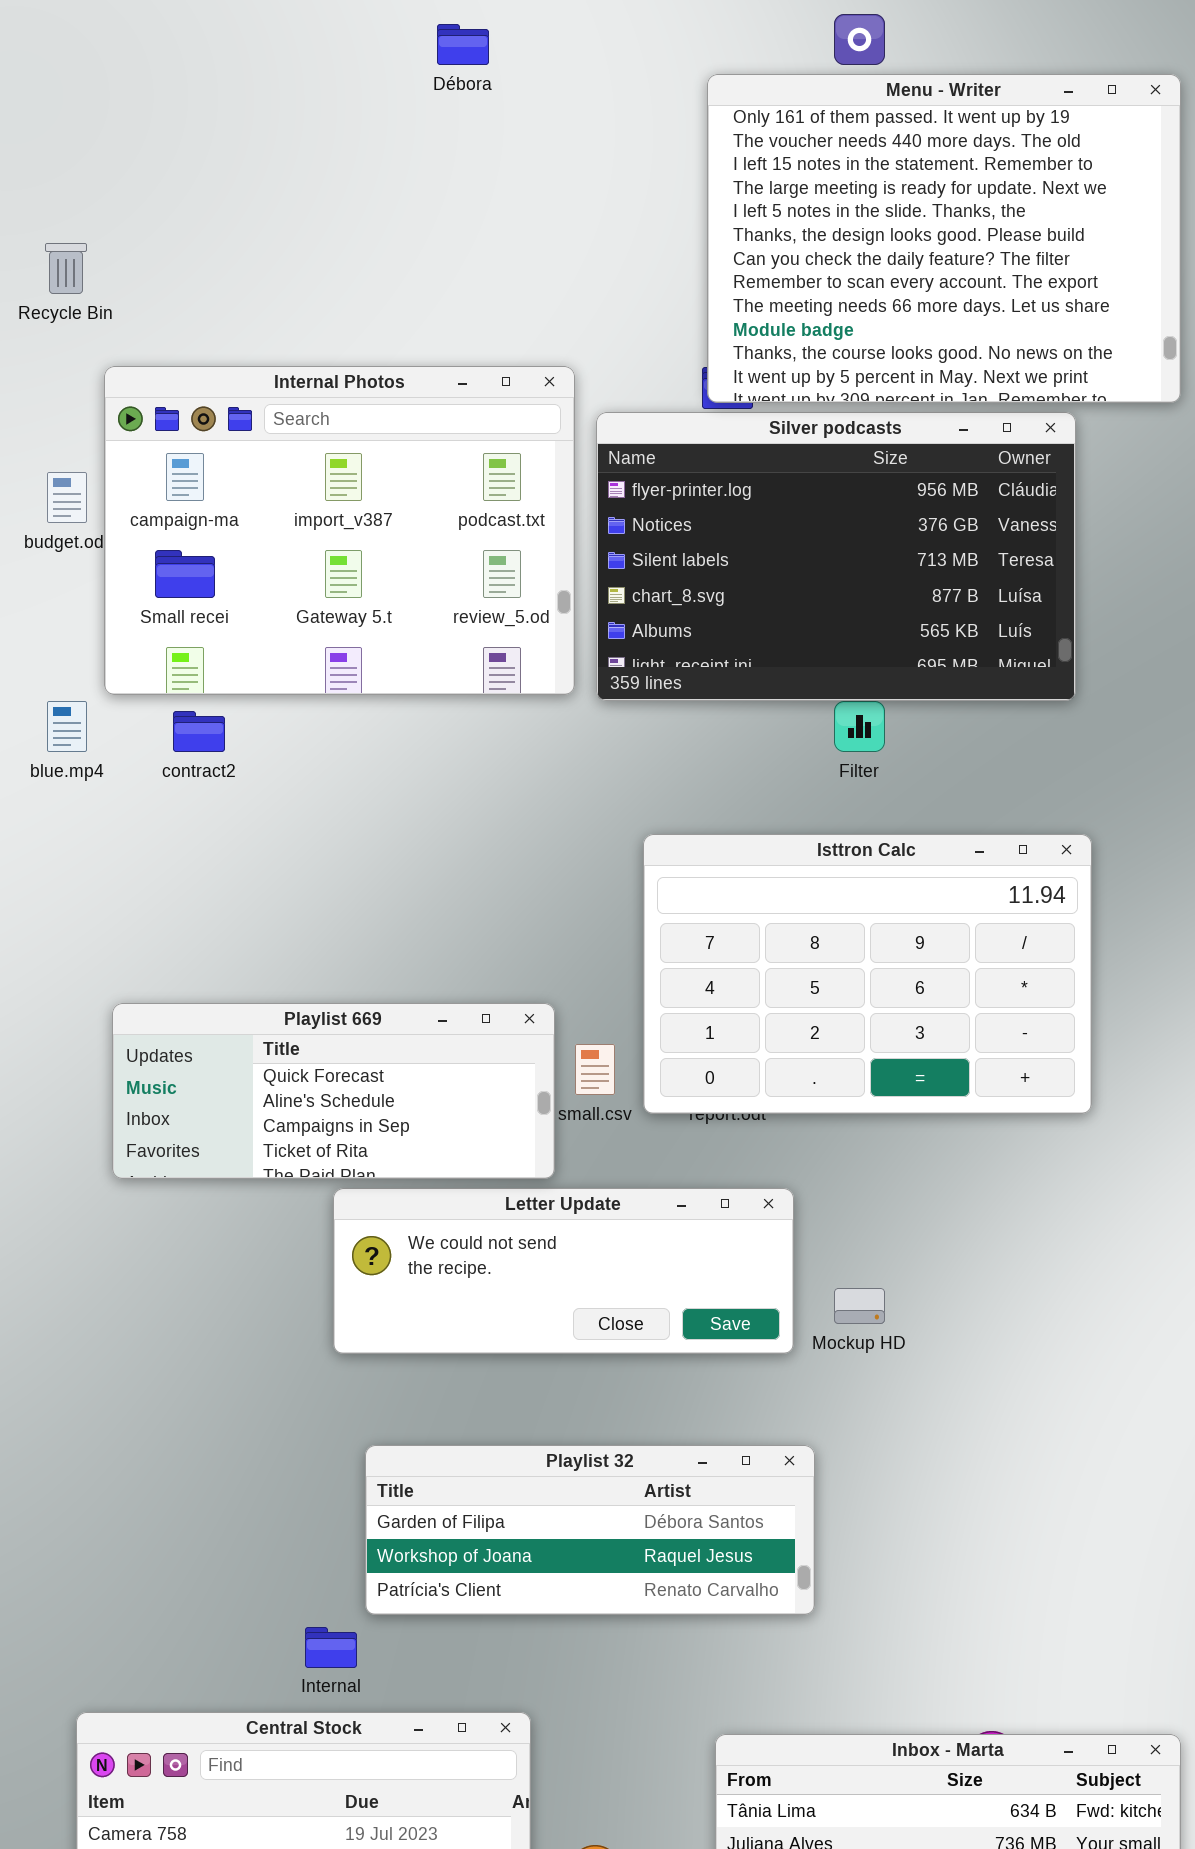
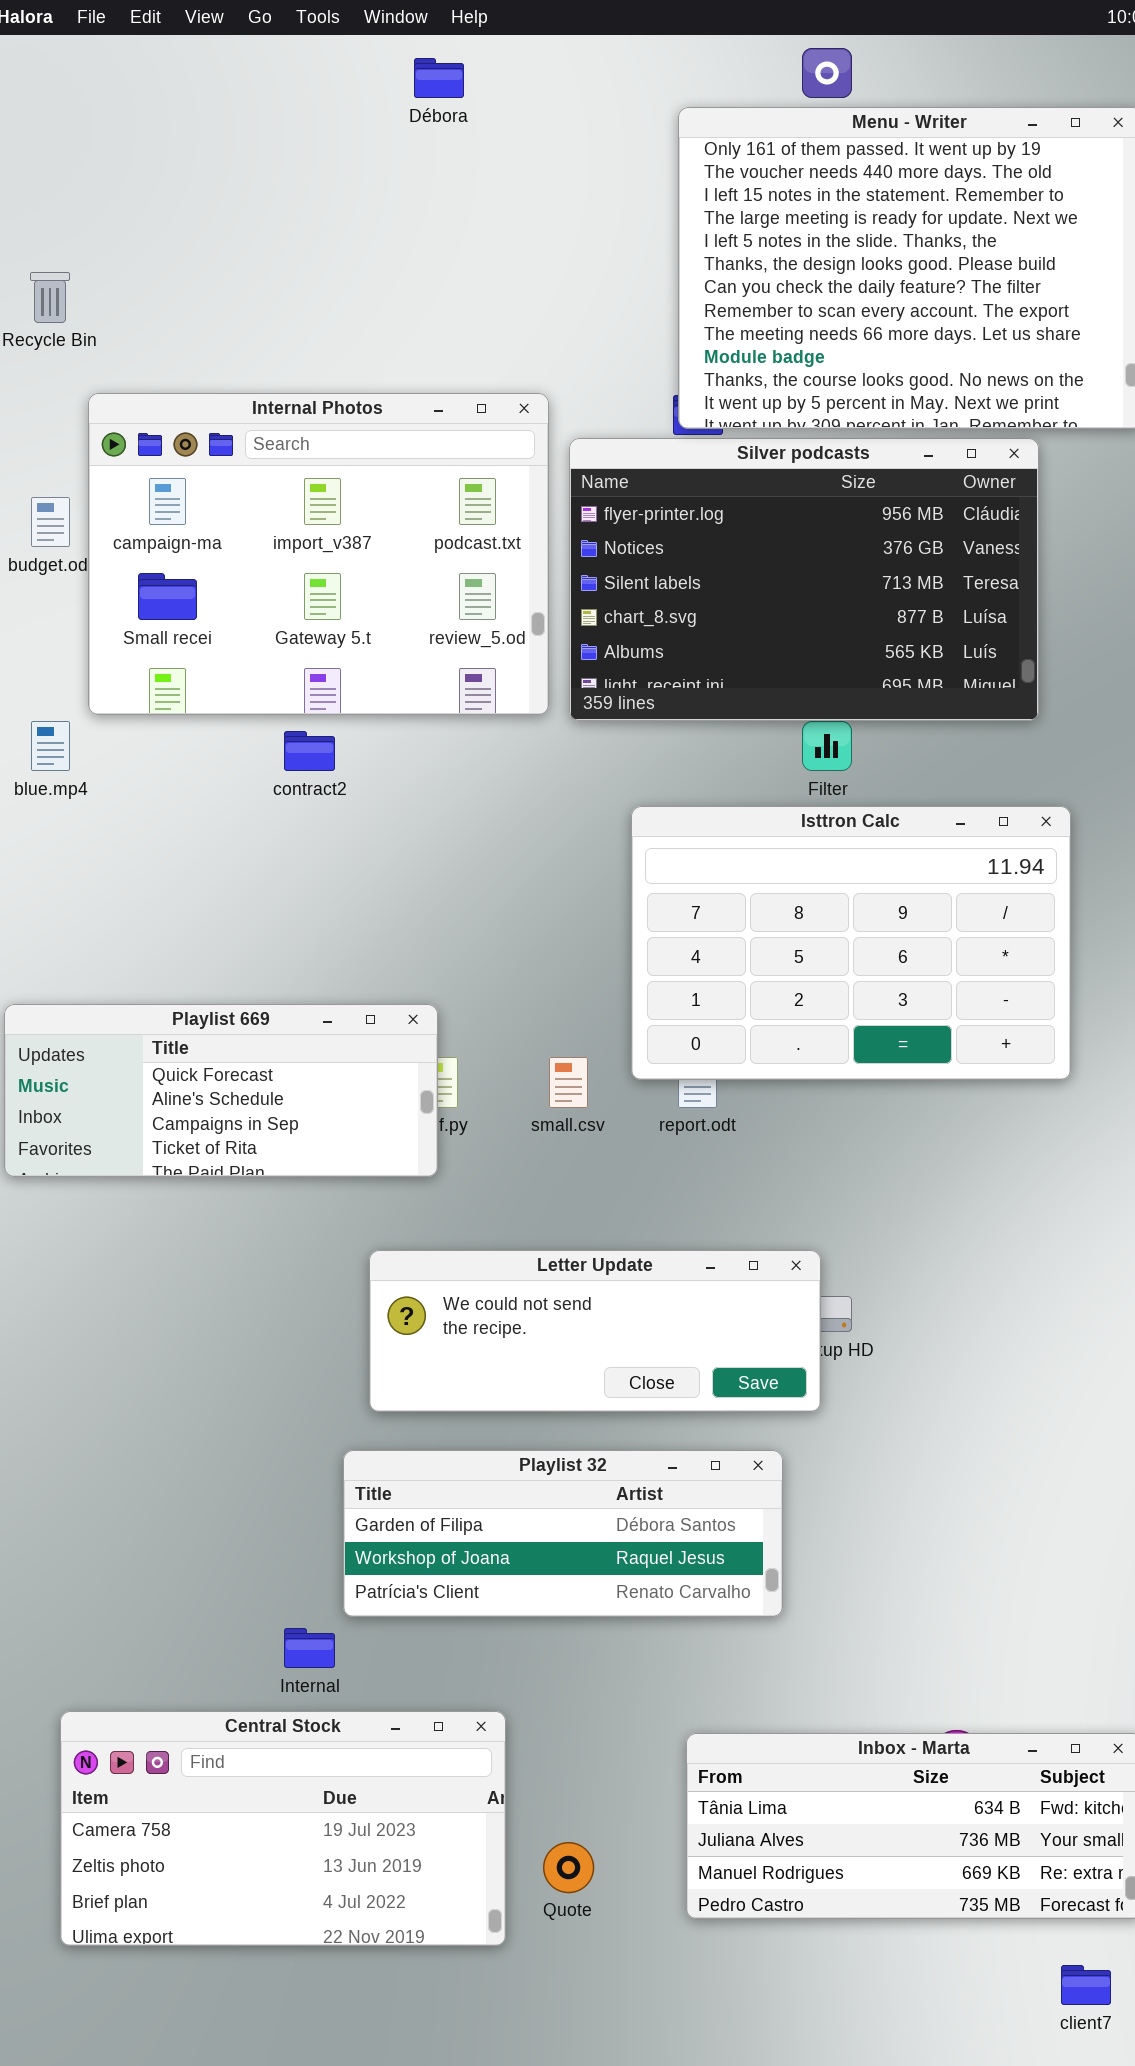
contract2: [173,711,225,752] -> [284,731,335,771], moved
Isttron Calc: [643,834,1092,1114] -> [631,806,1071,1080], moved
Playlist 669: [112,1003,555,1179] -> [4,1004,438,1177], moved
Letter Update: [333,1188,794,1354] -> [369,1250,821,1412], moved

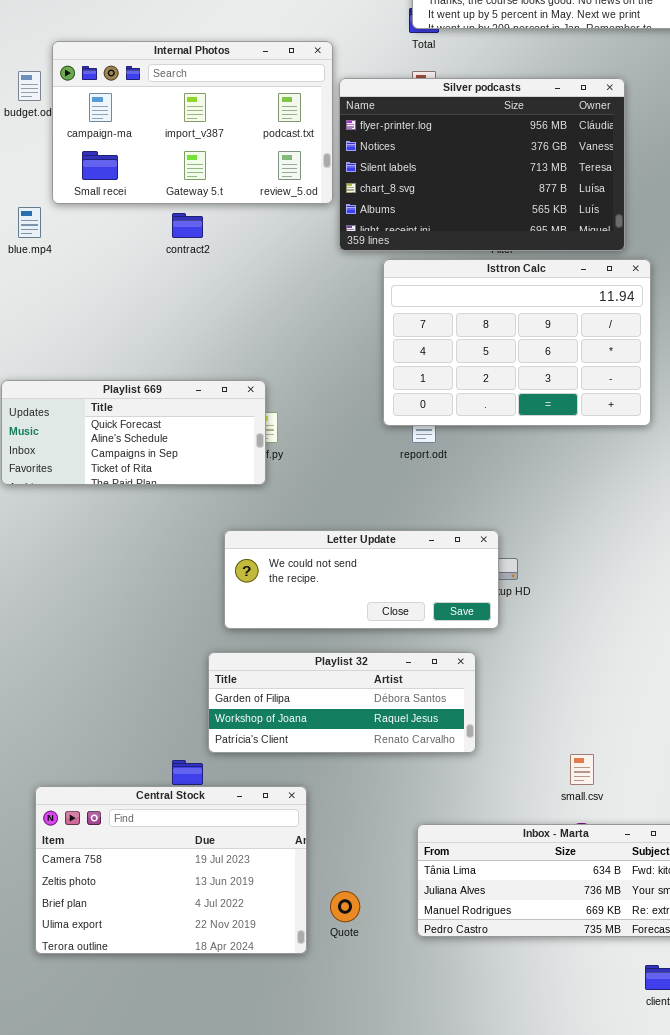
Internal Photos: [88,393,549,715] -> [52,41,333,204], resized
Silver podcasts: [569,438,1039,721] -> [339,78,625,251], moved
small.csv: [549,1057,588,1108] -> [570,754,594,785], moved
Central Stock: [60,1711,506,1946] -> [35,786,307,954], resized

